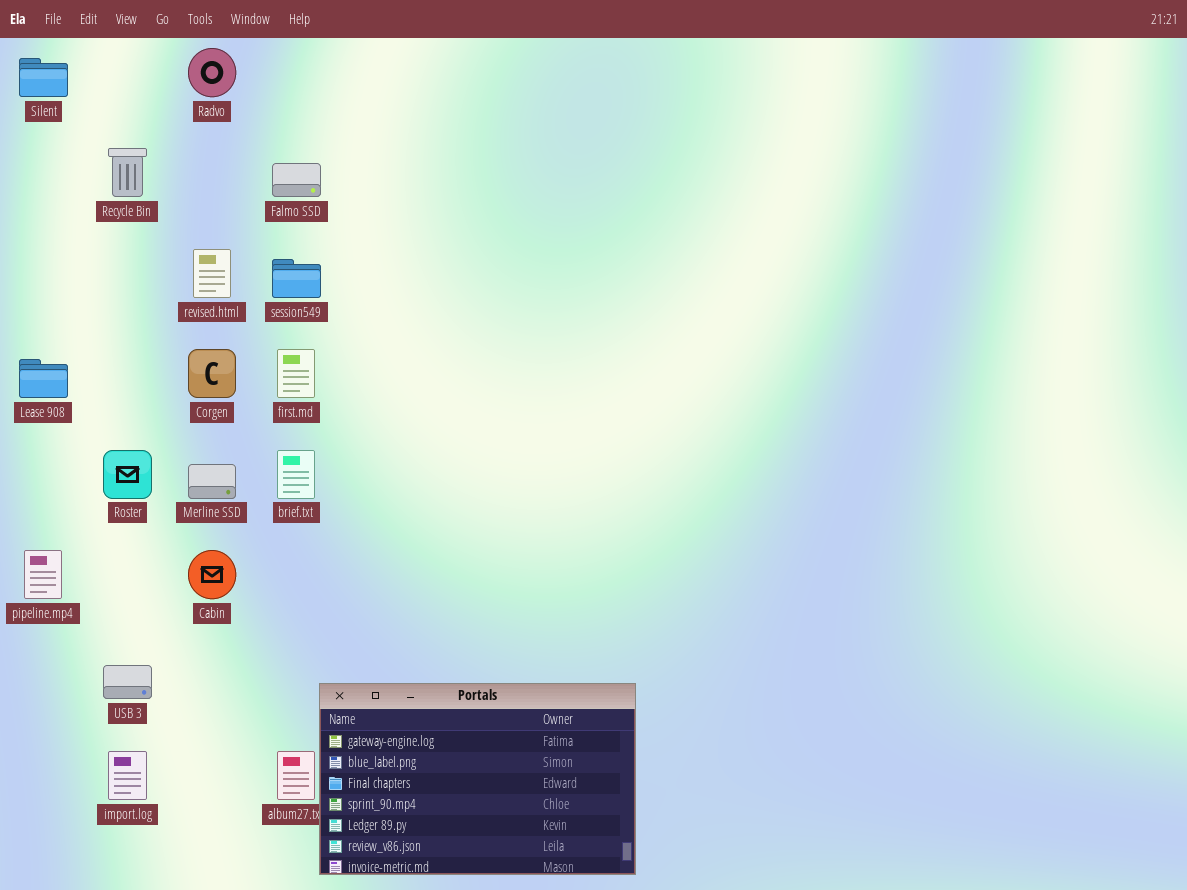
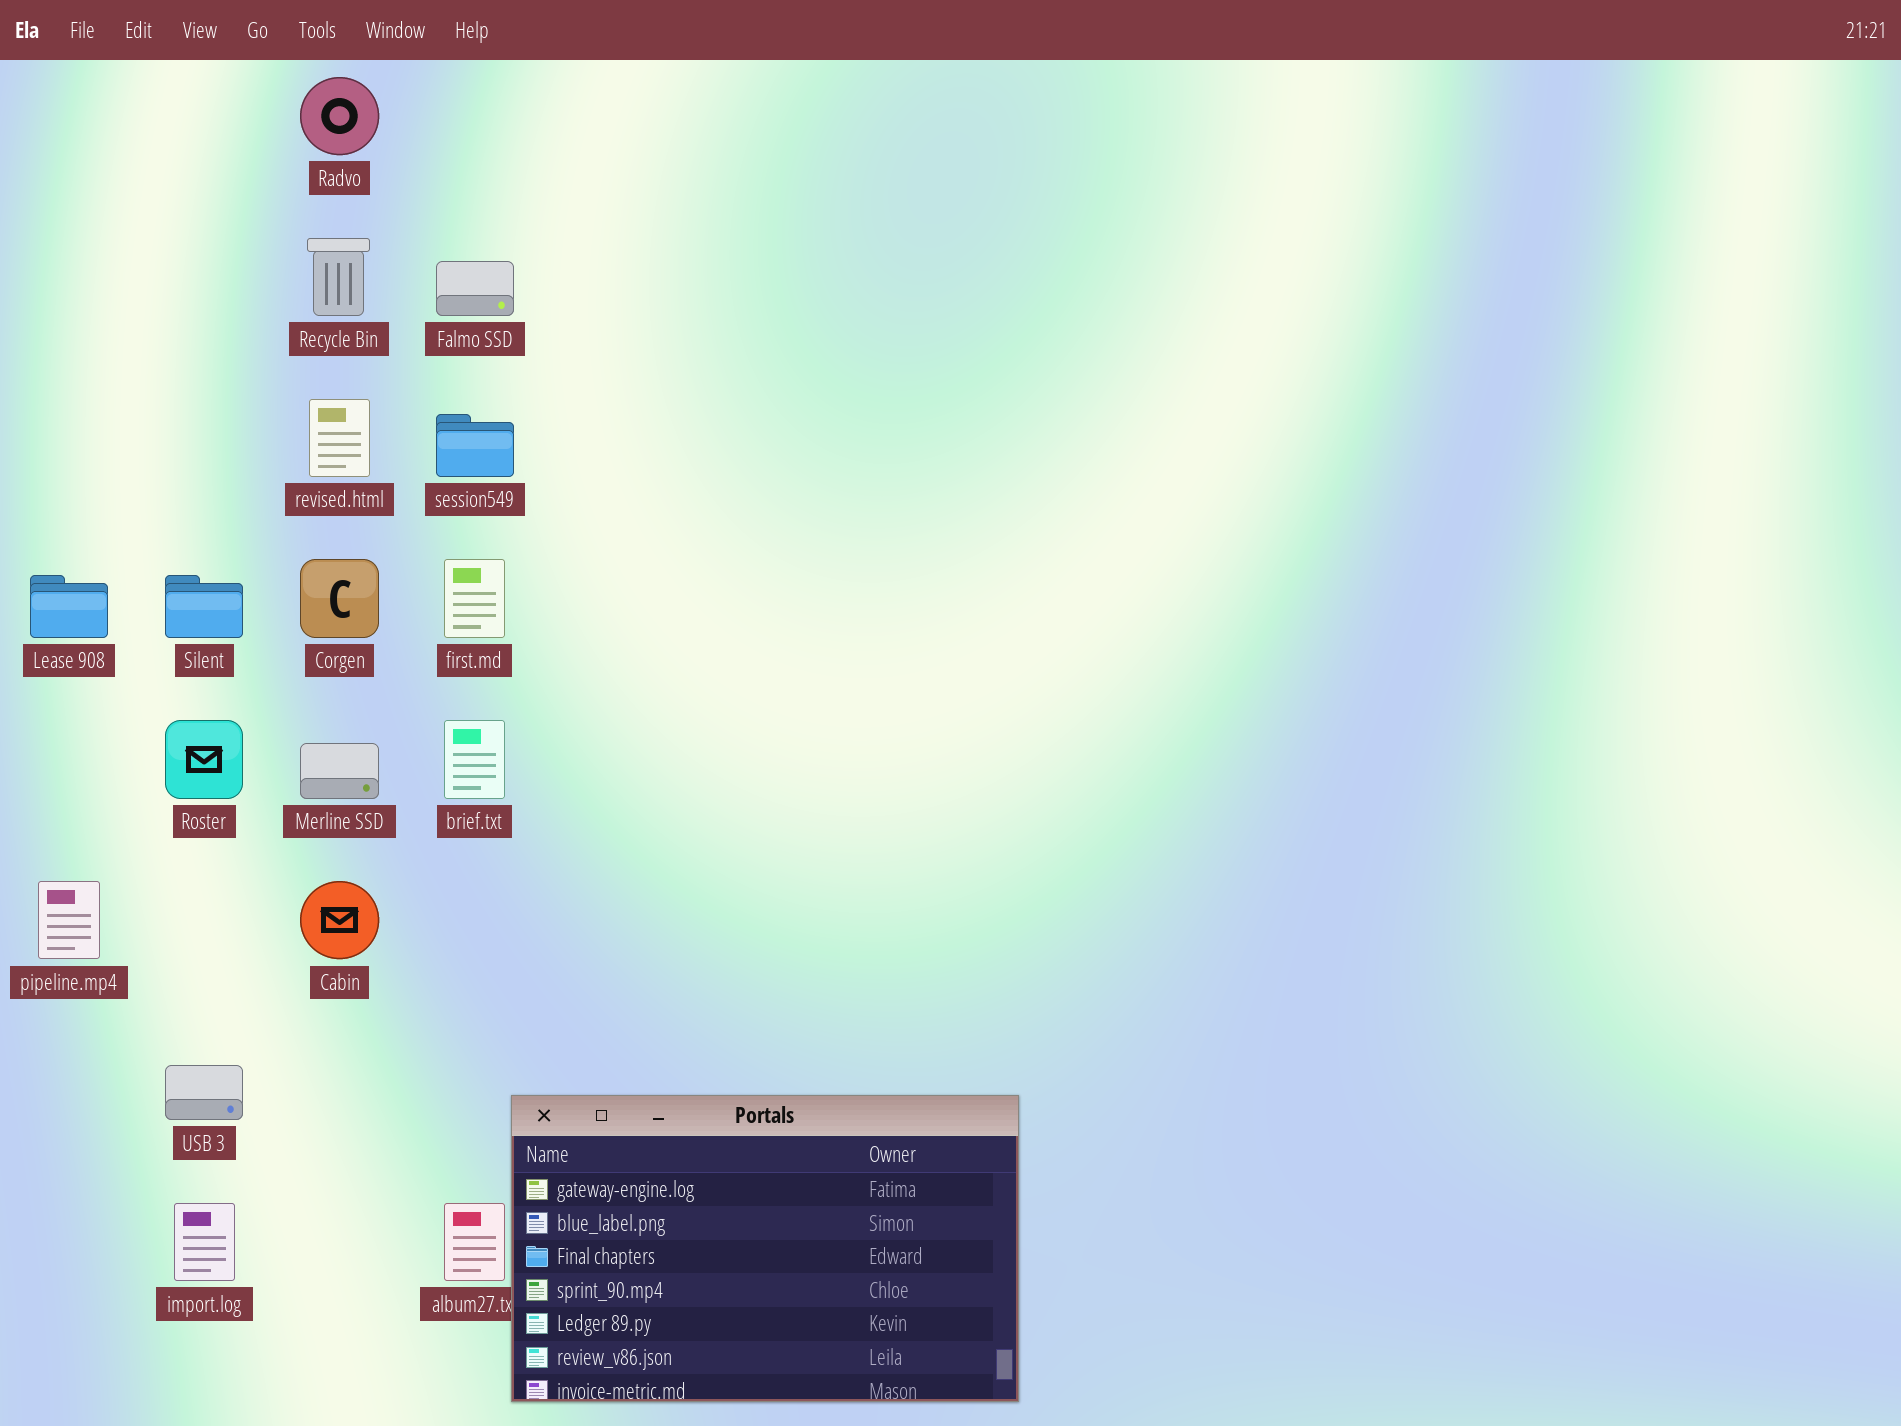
Silent: [19,58,68,97] -> [165,575,243,638], moved
Recycle Bin: [108,148,147,197] -> [307,238,370,316], moved

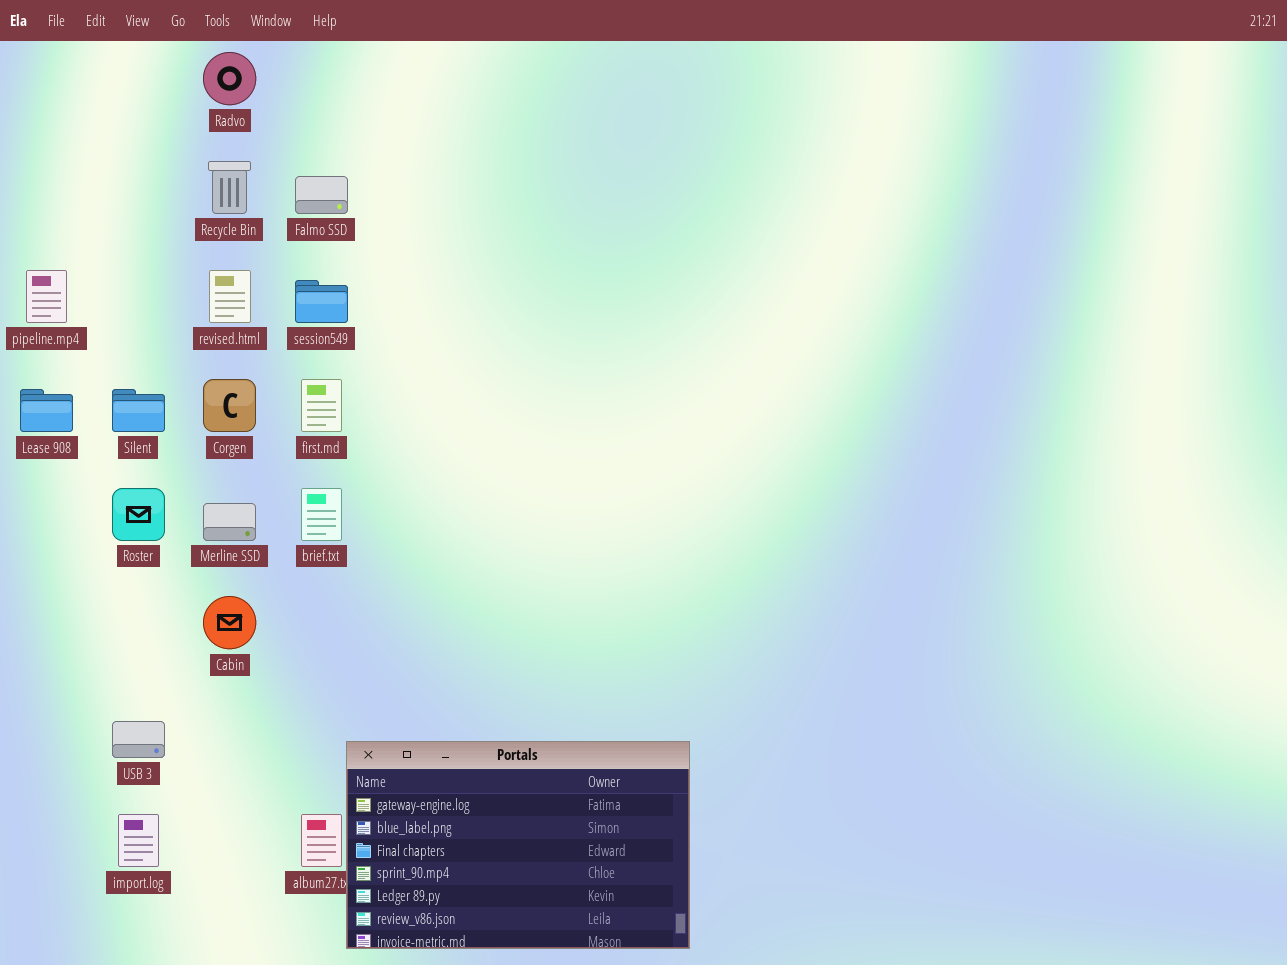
pipeline.mp4: [38,881,100,959] -> [26,270,67,323], moved

